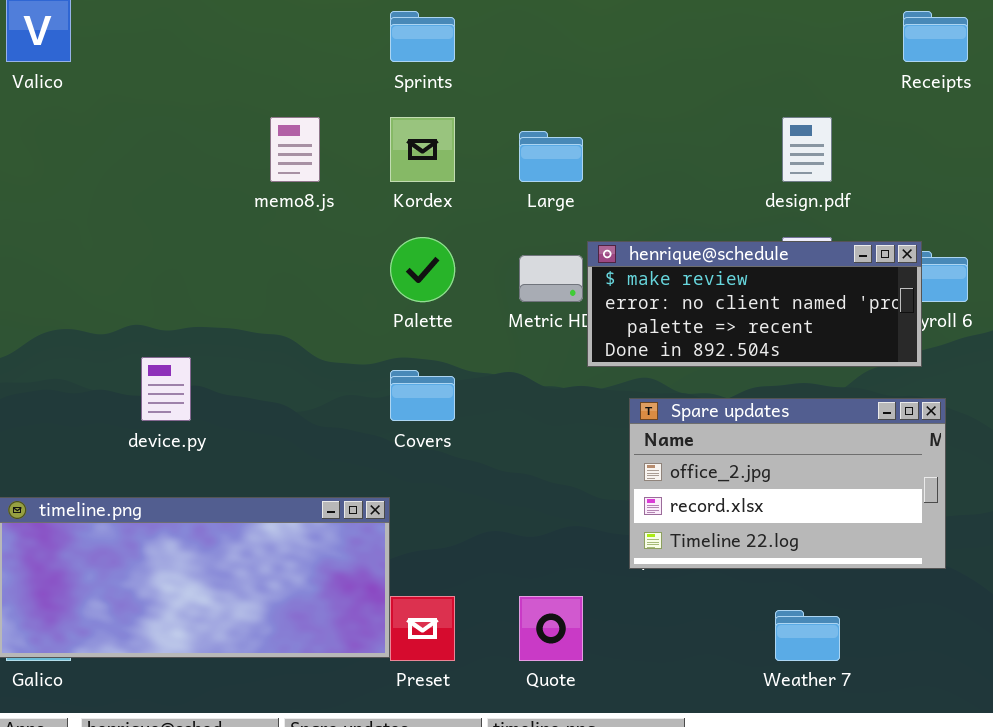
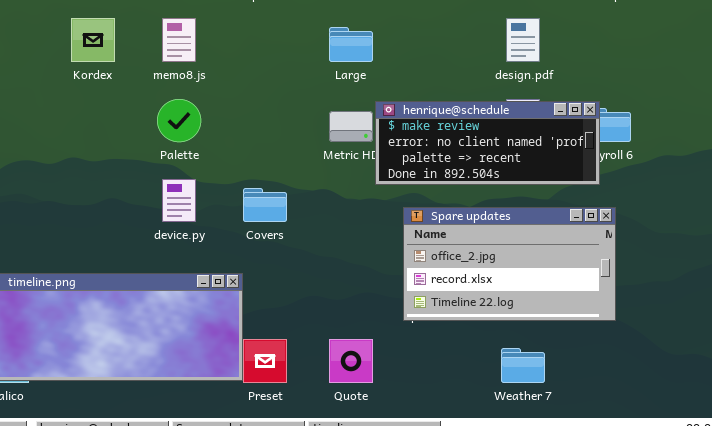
Kordex: [390,117,455,182] -> [71,18,115,62], moved
Palette: [390,237,455,302] -> [157,99,201,142], moved
device.py: [141,357,191,421] -> [162,179,196,222], moved

